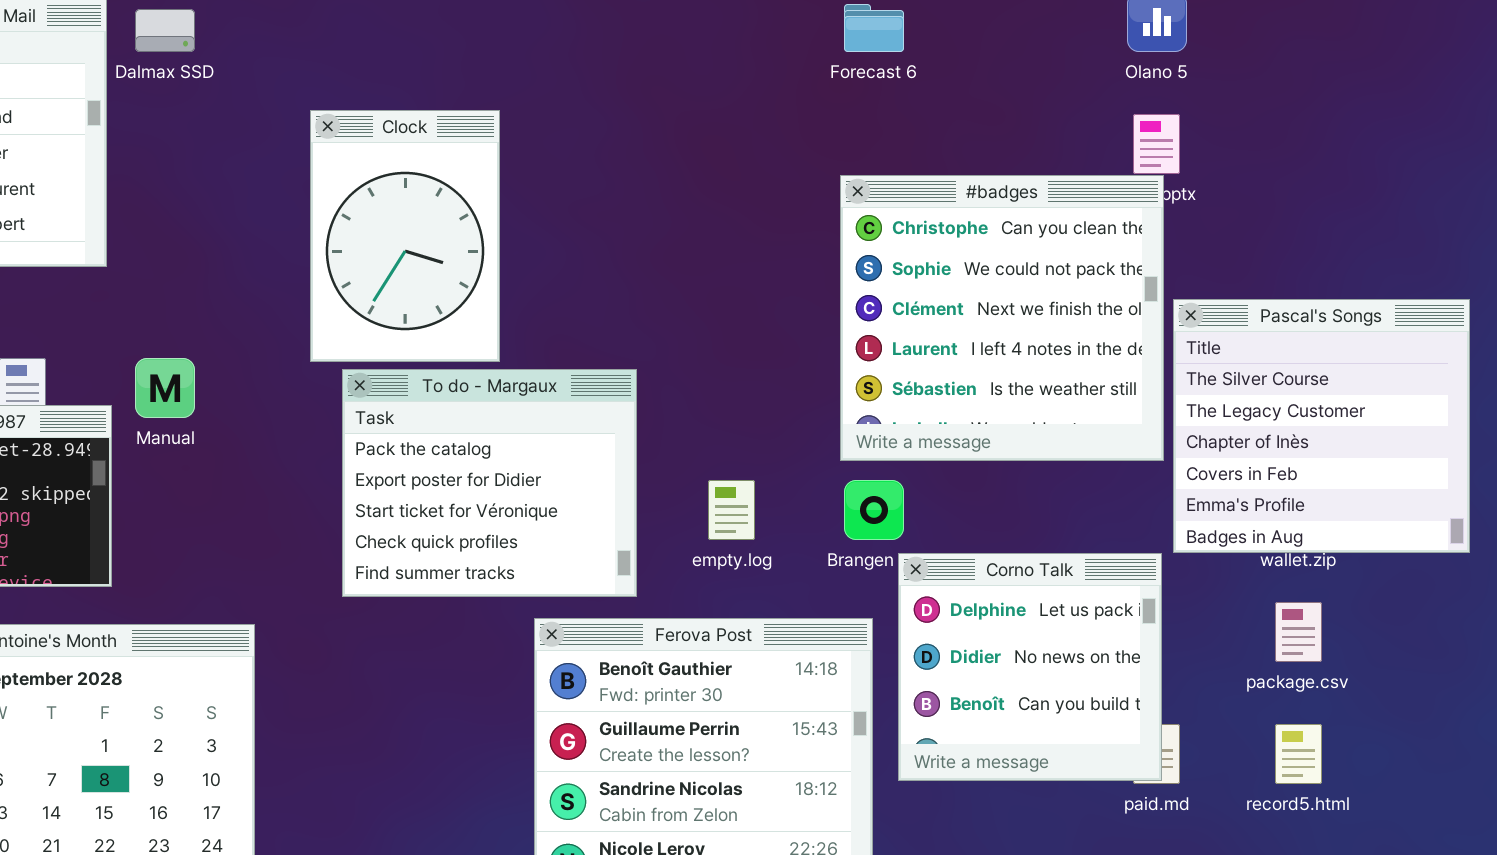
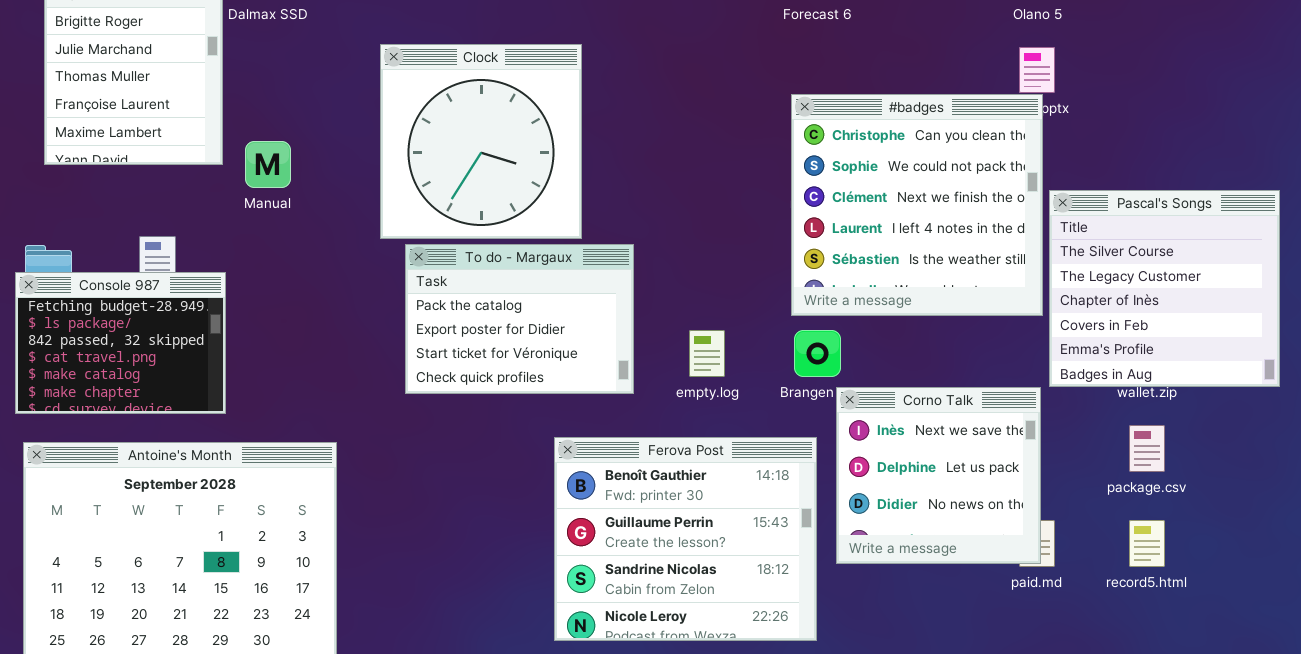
Clock: [310,110,500,362] -> [380,44,582,239], resized
Manual: [135,358,195,418] -> [245,141,291,188], moved
To do - Margaux: [342,369,637,597] -> [405,244,634,394], resized
Corno Talk: [898,553,1162,781] -> [836,387,1041,564], scrolled up 1 row

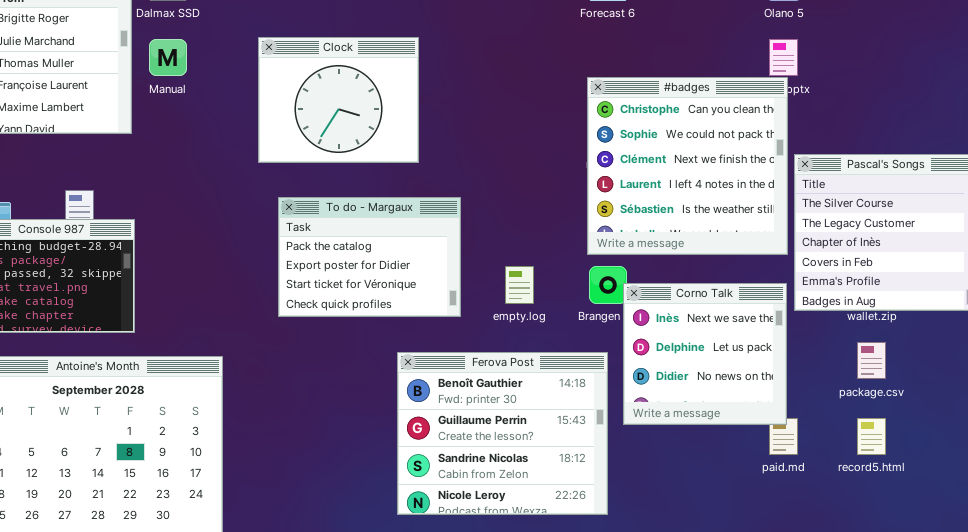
Clock: [380,44,582,239] -> [258,37,419,163], resized
Manual: [245,141,291,188] -> [149,39,187,76], moved
Corno Talk: [836,387,1041,564] -> [623,283,787,425], moved

